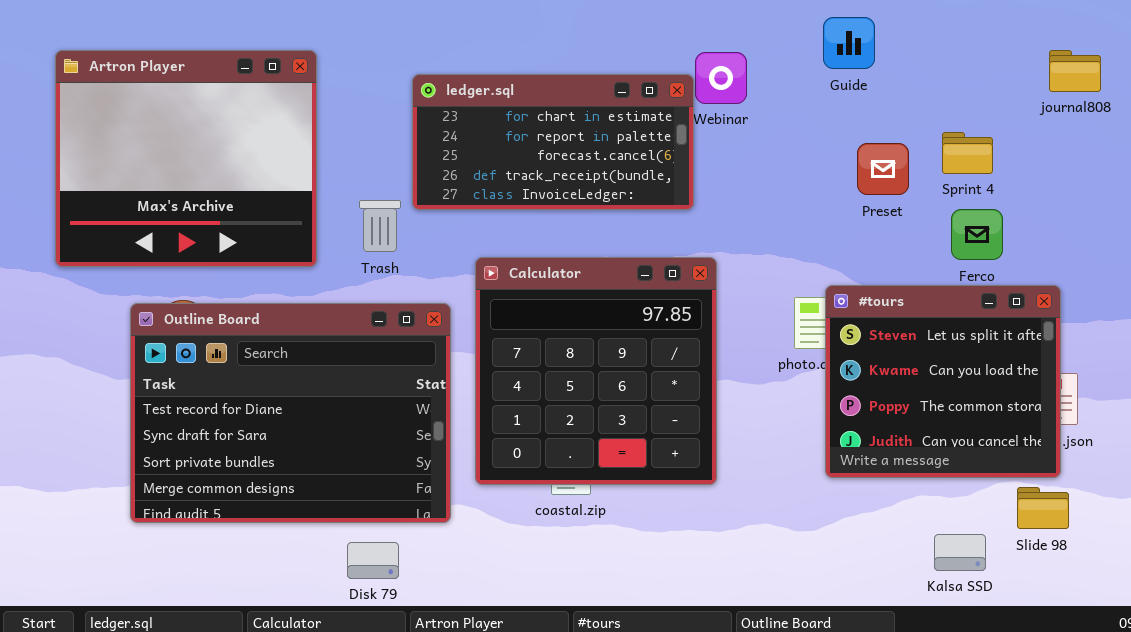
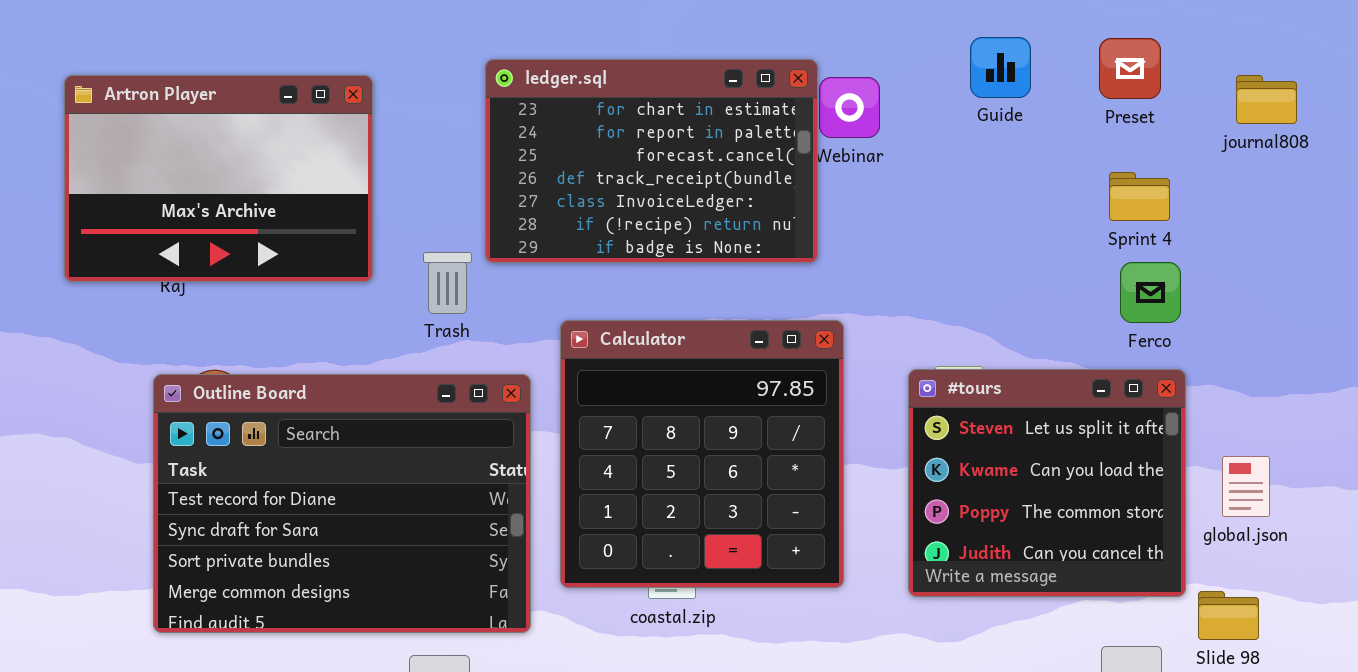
Artron Player: [55,50,317,267] -> [64,75,373,282], resized
ledger.sql: [412,74,694,210] -> [485,59,818,263], resized
Preset: [857,143,909,195] -> [1099,38,1161,99], moved
#tours: [825,285,1061,478] -> [908,369,1186,597], moved

